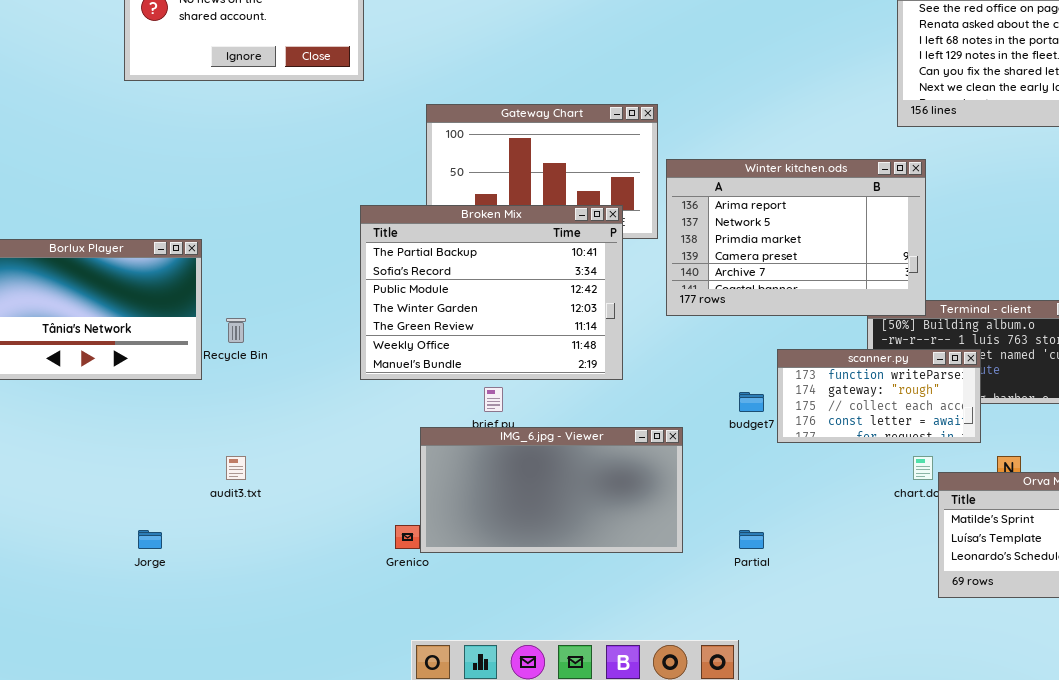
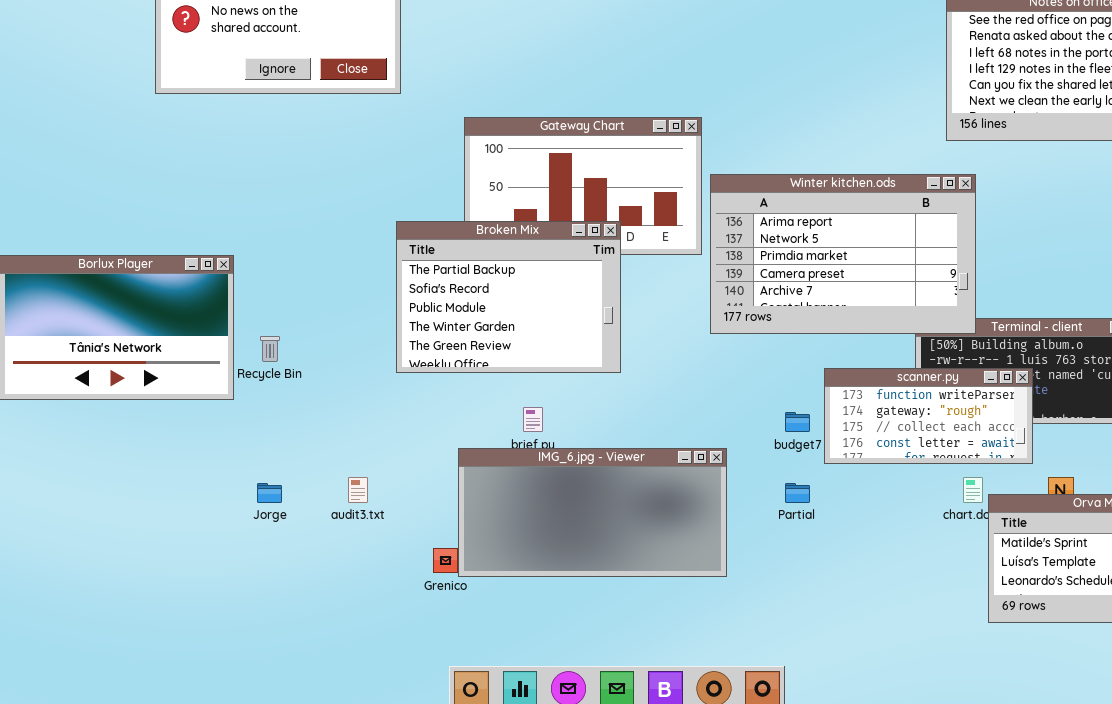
Broken Mix: [360,205,623,380] -> [396,221,621,373], resized
audit3.txt: [226,456,246,480] -> [348,477,368,503], moved
Jorge: [138,530,162,549] -> [257,483,282,503], moved
Partial: [739,530,764,549] -> [785,483,810,503], moved

